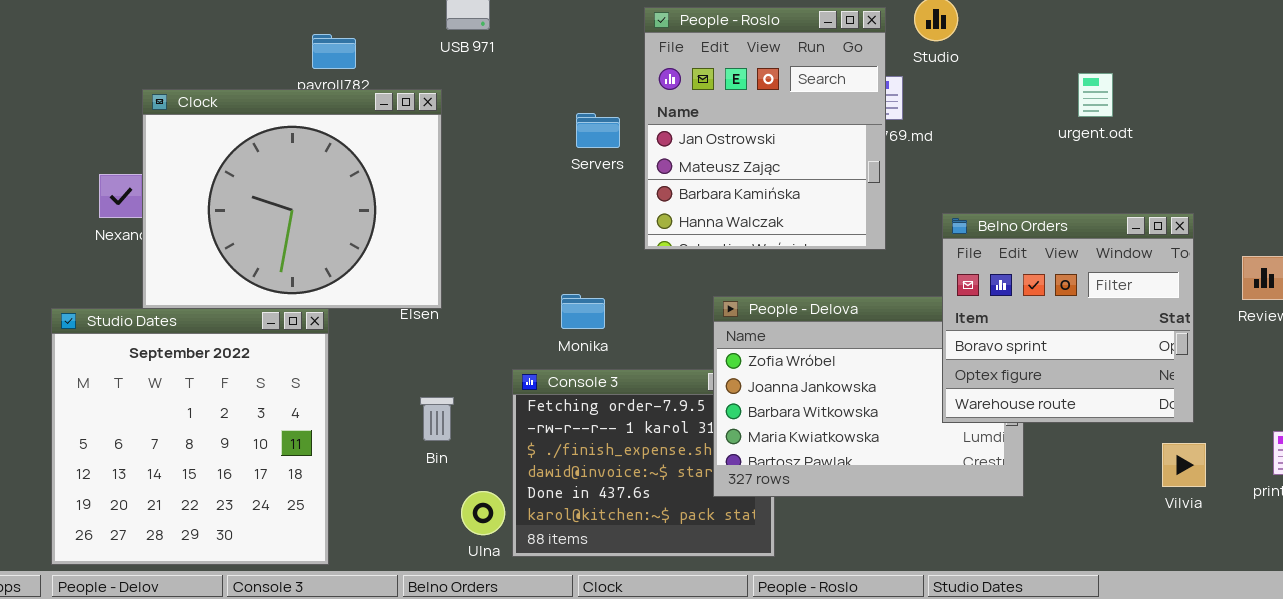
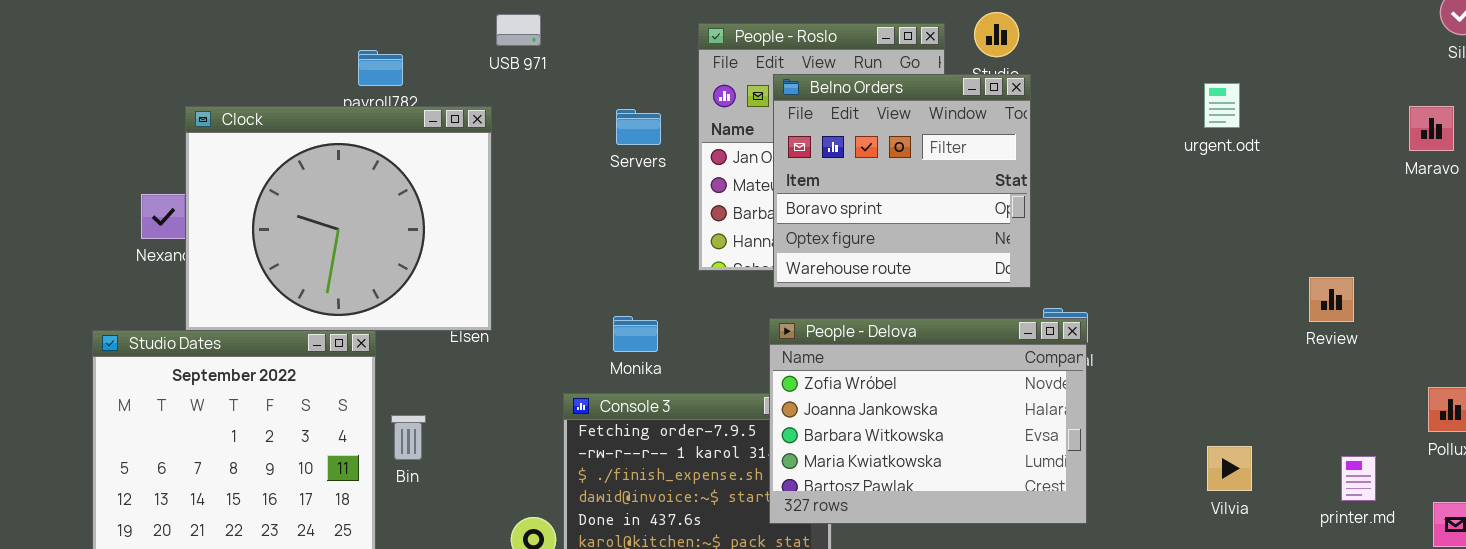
urgent.odt: [1078,73,1113,117] -> [1204,83,1240,128], moved
Servers: [576,113,620,148] -> [616,109,661,145], moved
Belno Orders: [942,213,1194,423] -> [773,74,1031,288], moved
Bin: [420,397,454,441] -> [391,415,426,460], moved
Vilvia: [1162,443,1206,487] -> [1207,446,1252,491], moved

